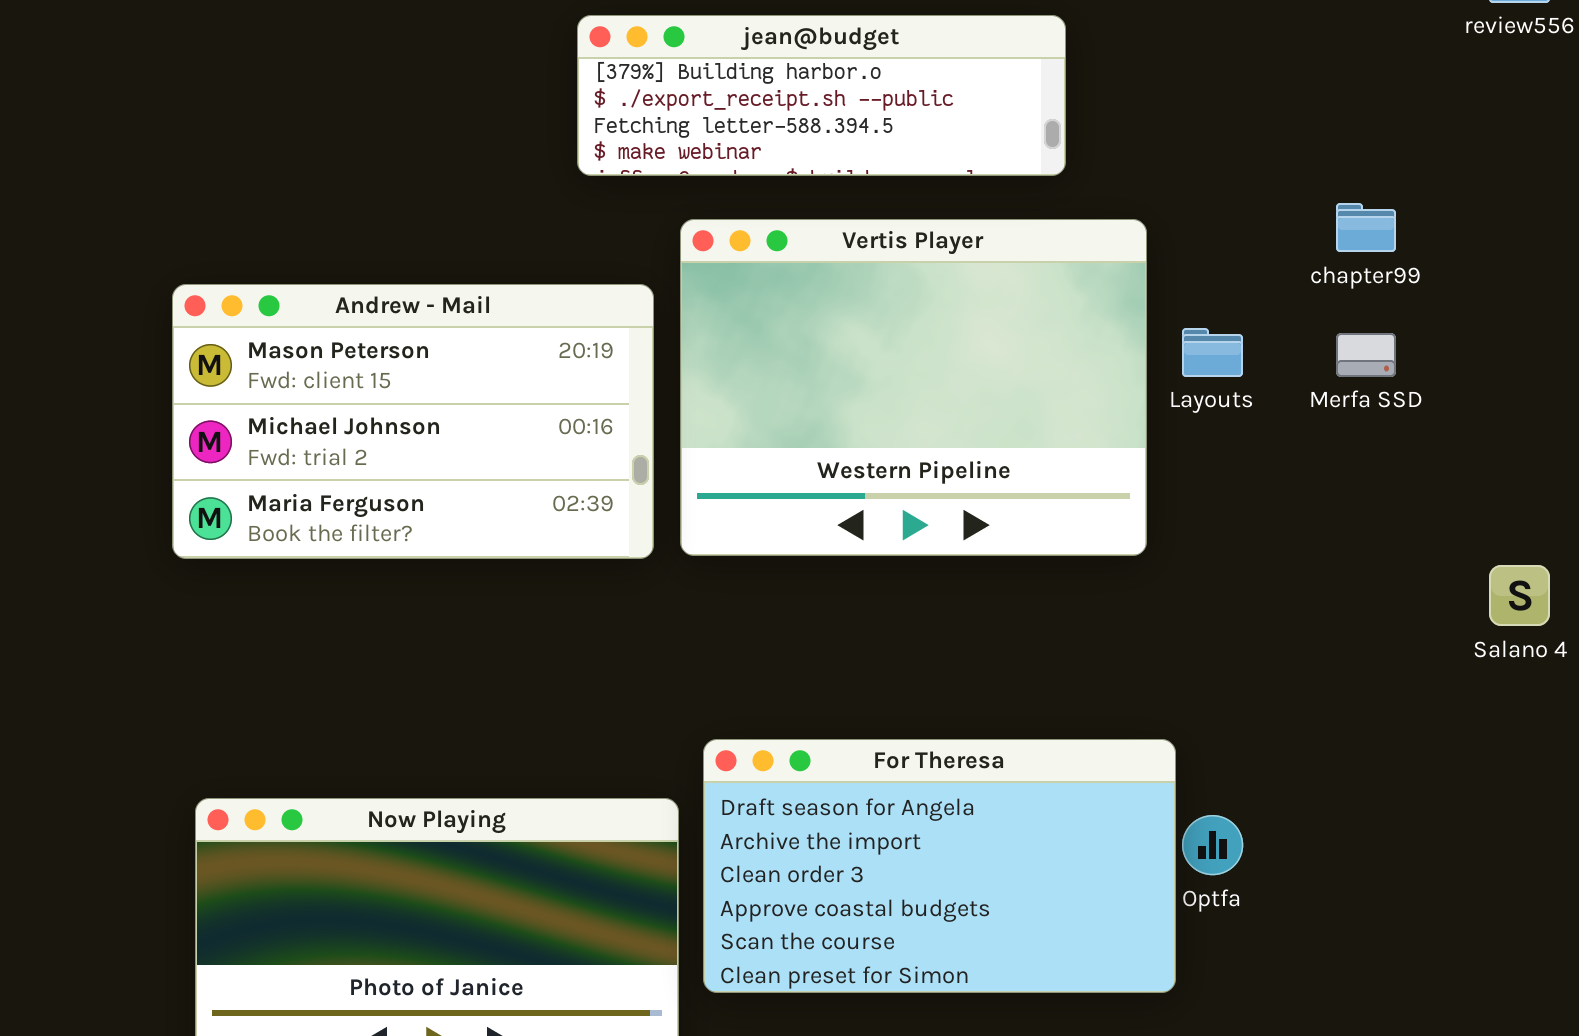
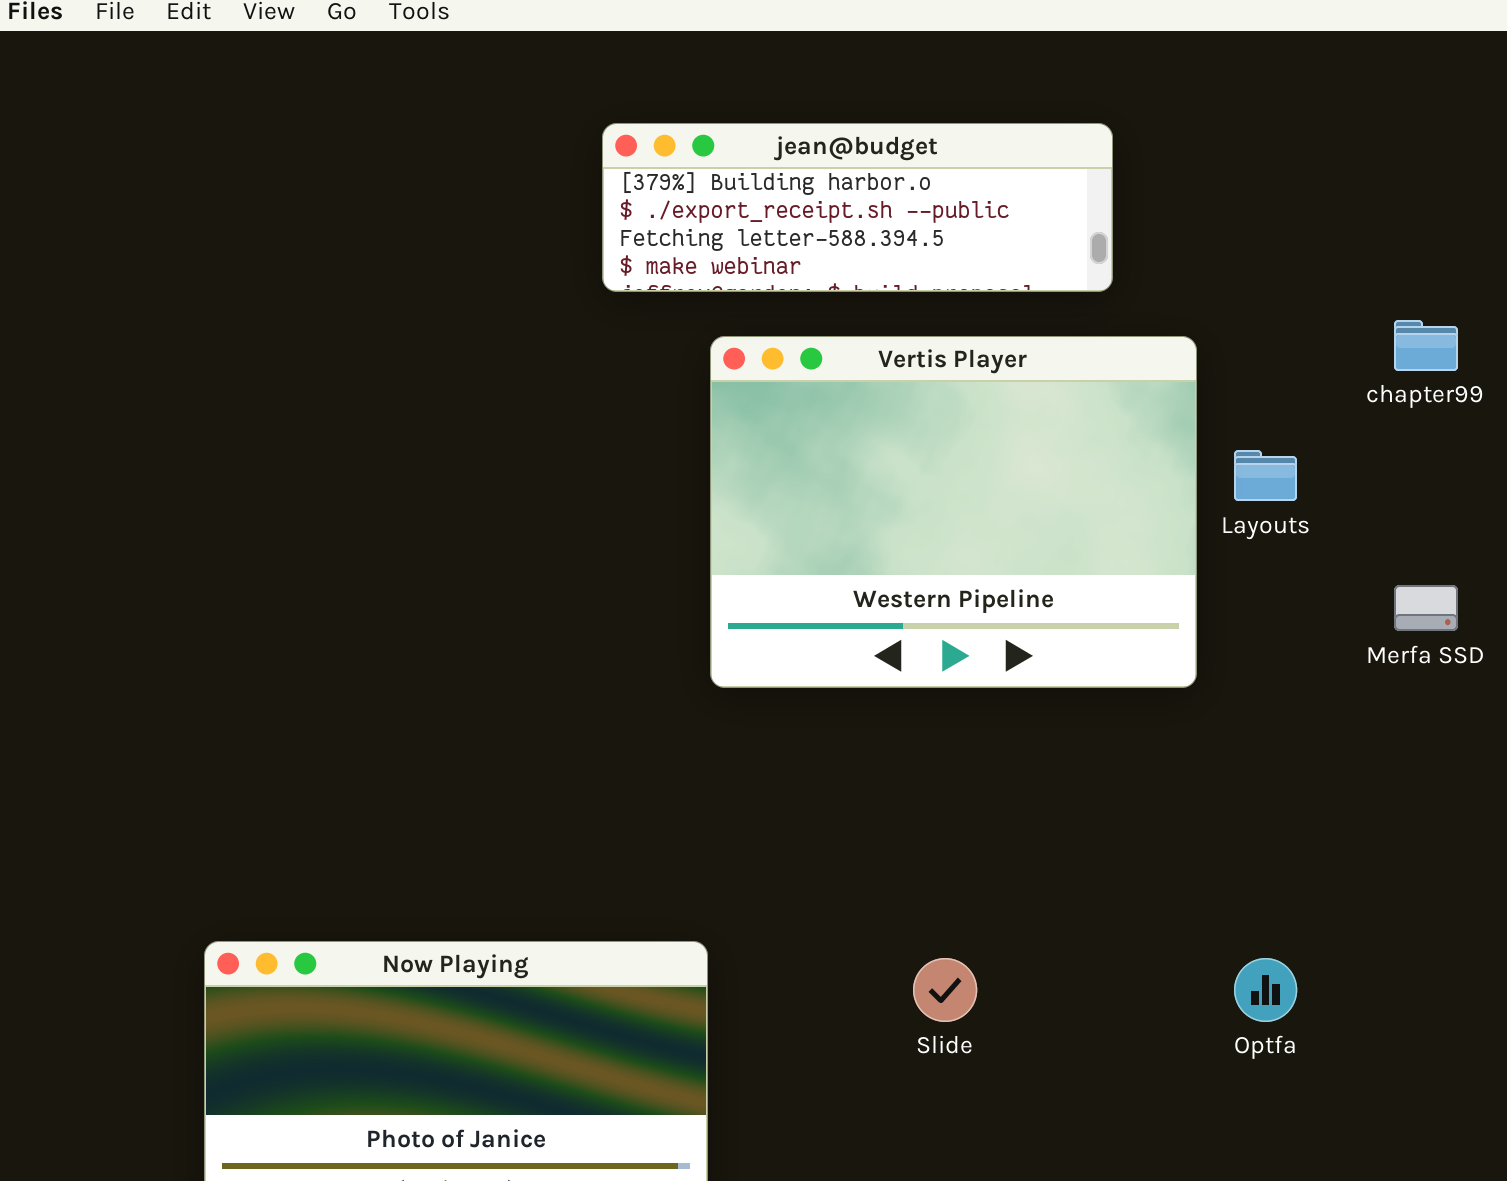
Andrew - Mail: [172,284,654,559] -> none, closed
Merfa SSD: [1336,333,1396,377] -> [1394,585,1458,631], moved
For Theresa: [703,739,1176,993] -> none, closed

